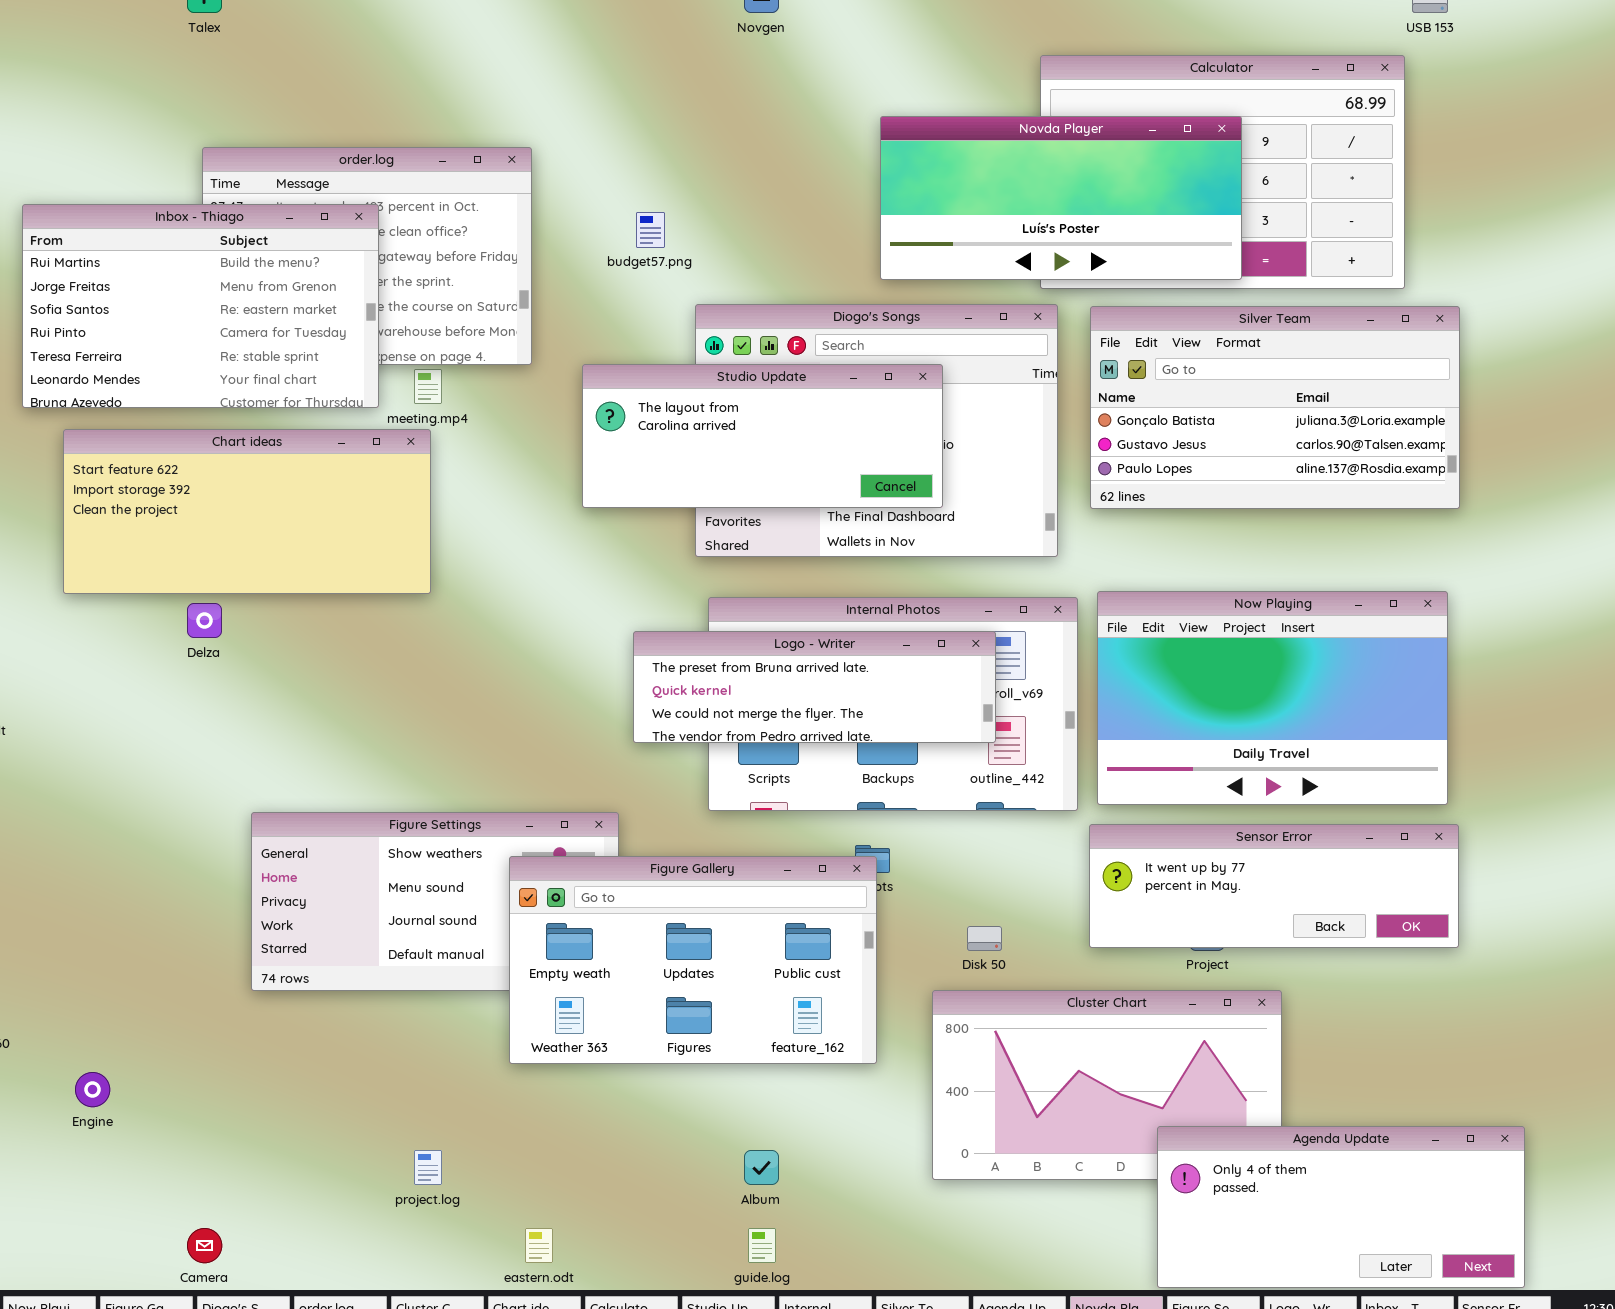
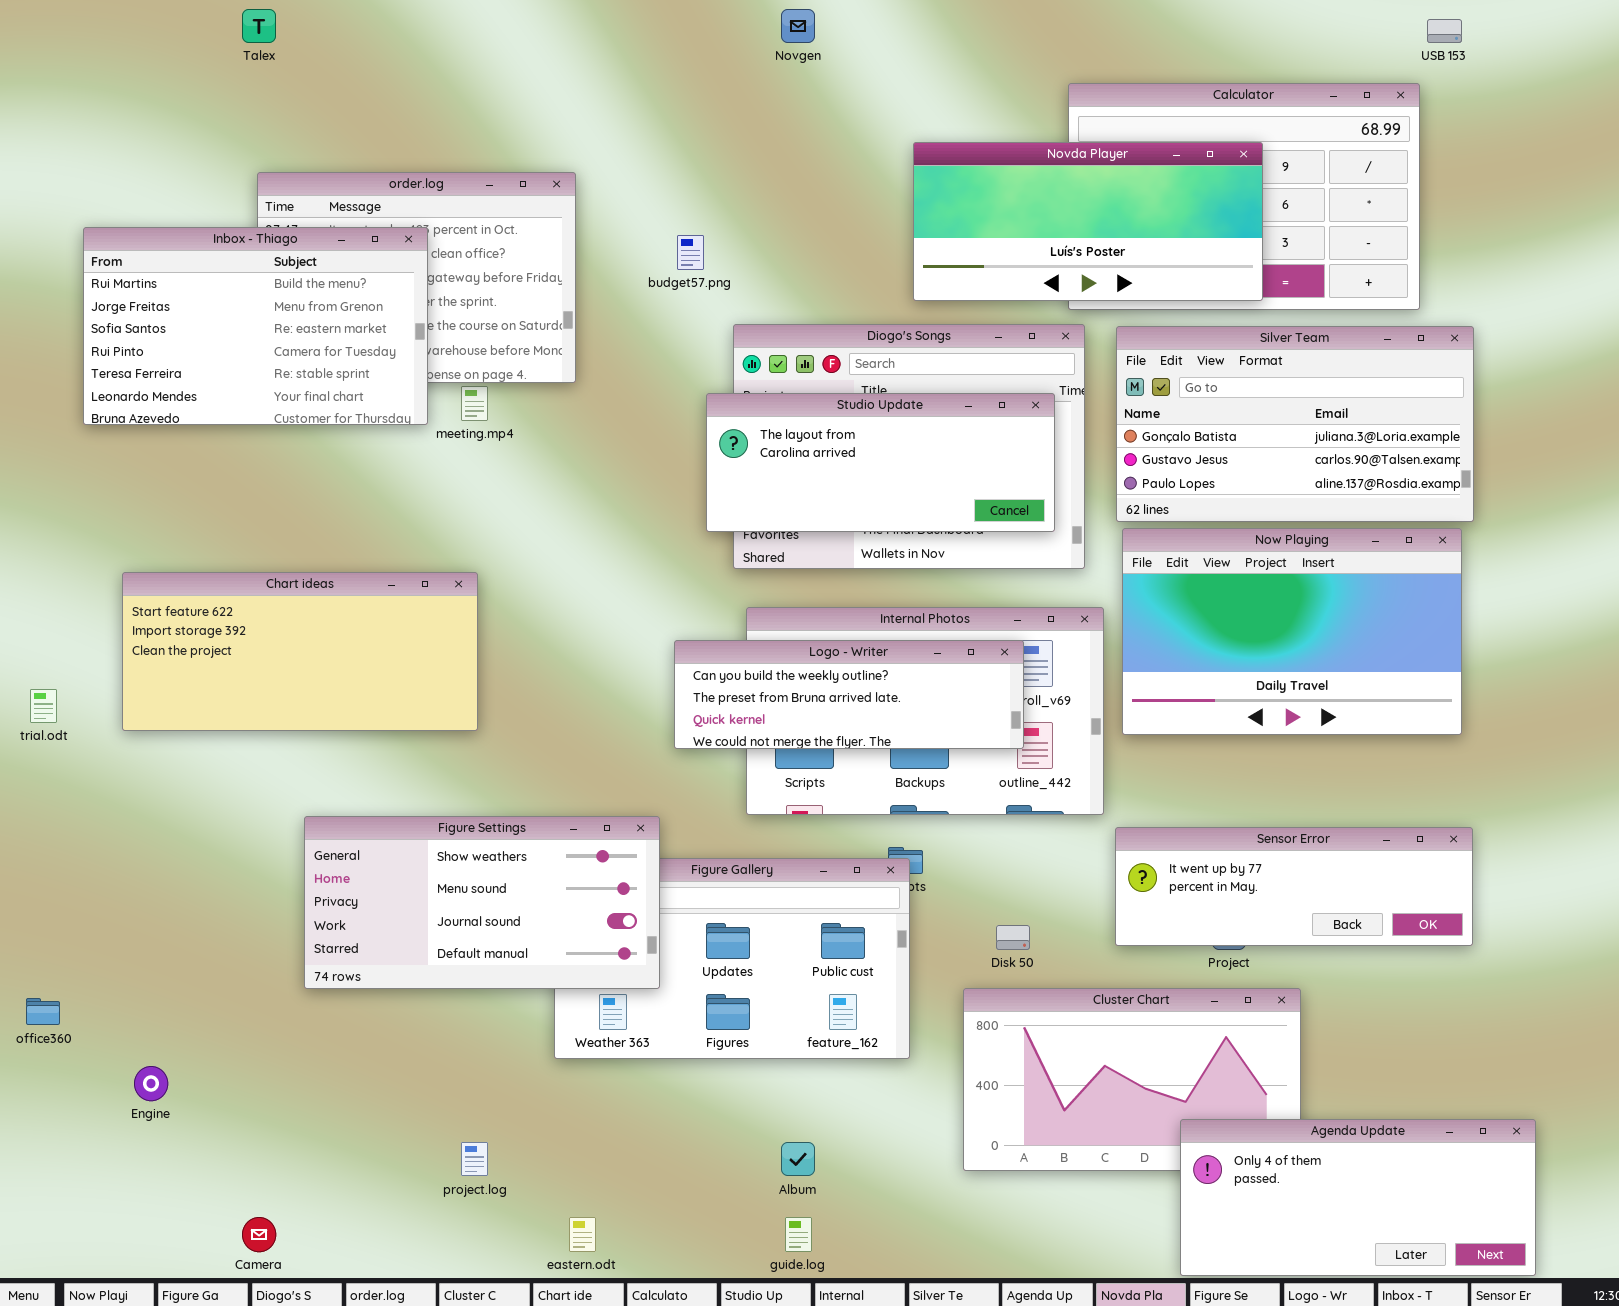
Studio Update: [582,364,943,508] -> [706,393,1055,532], moved
Chart ideas: [63,429,431,594] -> [122,572,478,731], moved
Now Playing: [1097,591,1448,805] -> [1122,528,1462,735], moved
Logo - Writer: [633,631,996,743] -> [674,640,1024,749], scrolled up 1 row
Figure Settings: [251,812,619,991] -> [304,816,660,989], raised

